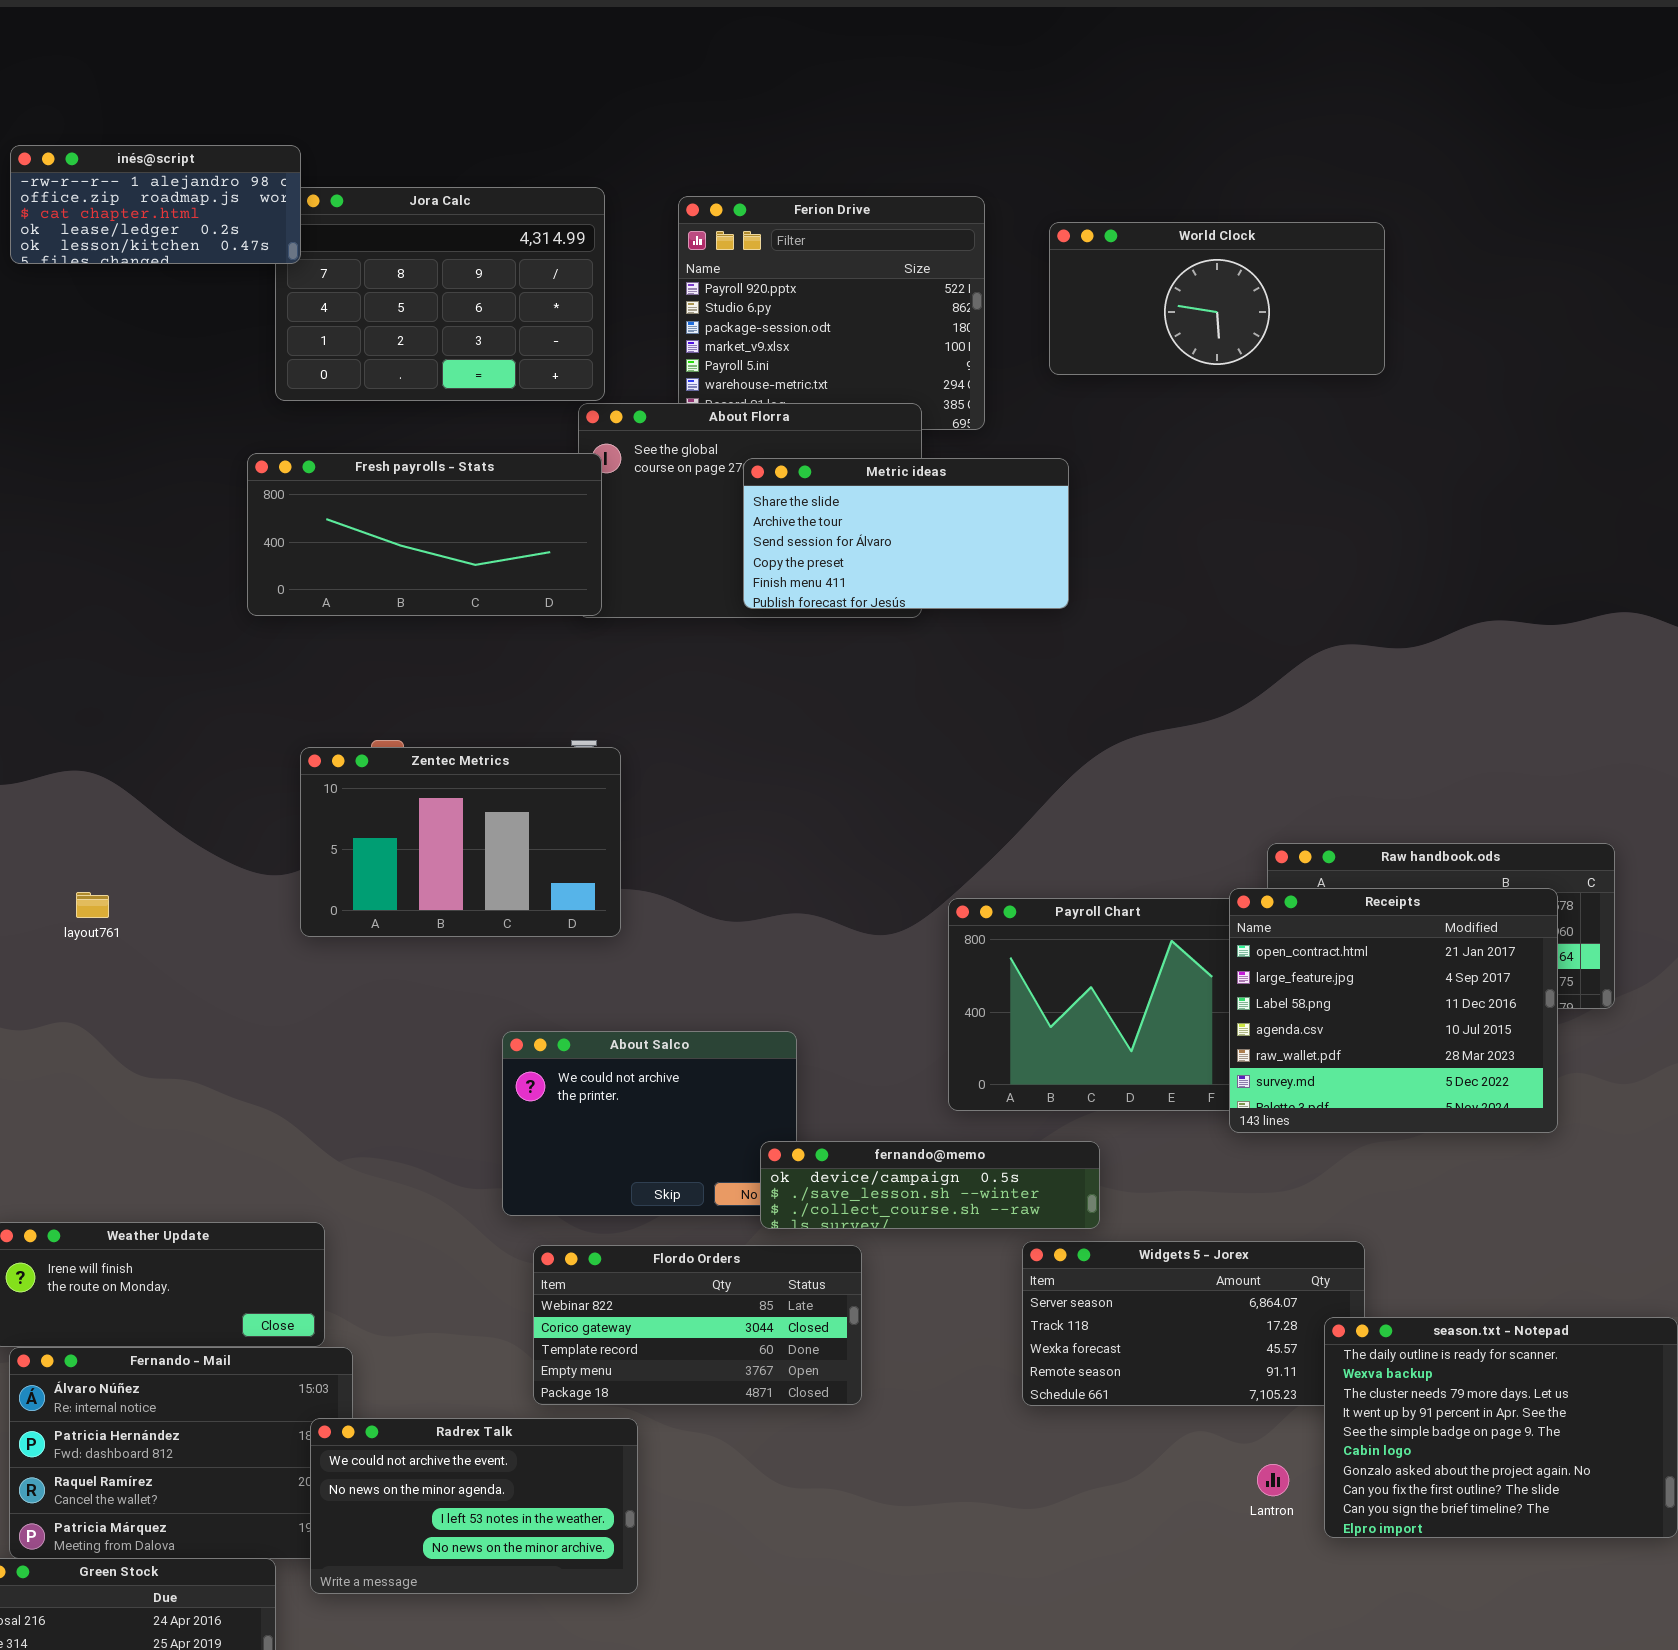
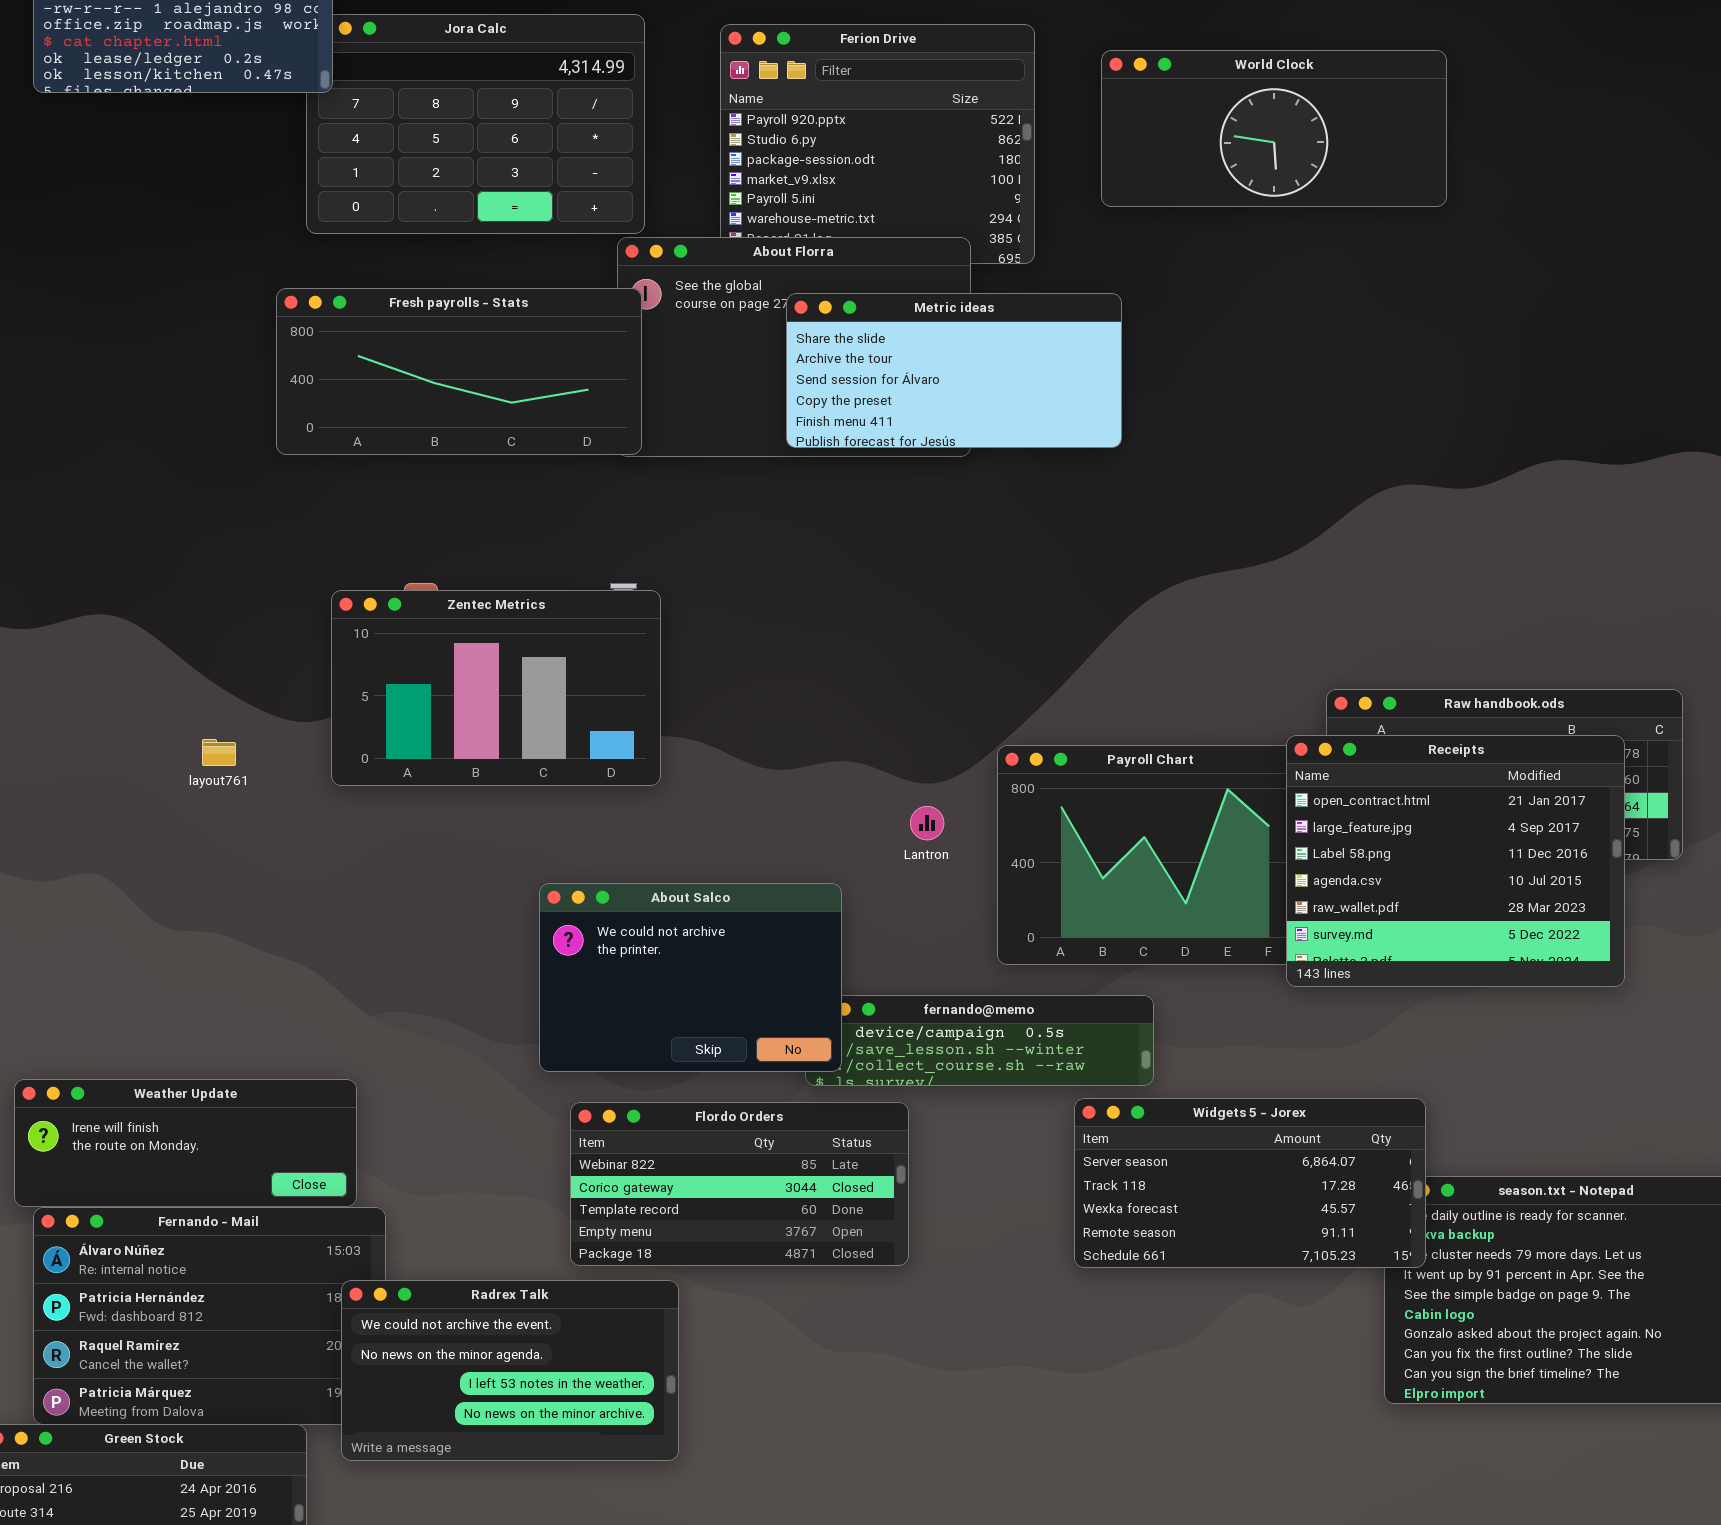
layout761: [76,892,109,918] -> [202,739,236,766], moved
About Salco: [502,1031,797,1216] -> [539,883,842,1072], raised
Widgets 5 - Jorex: [1022,1241,1365,1406] -> [1074,1098,1426,1268], raised
Lantron: [1257,1464,1289,1496] -> [910,806,944,840], moved

